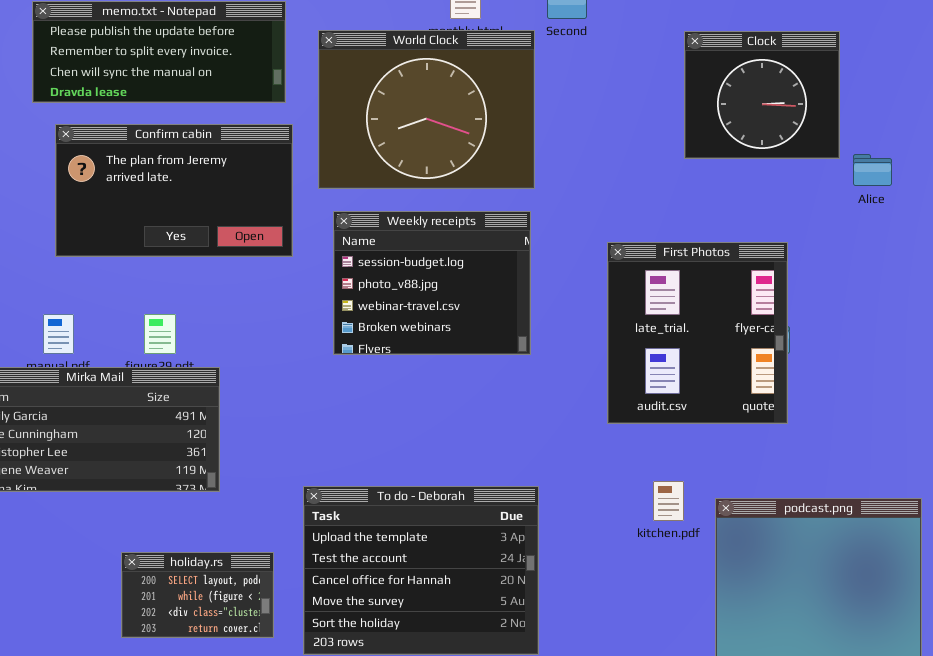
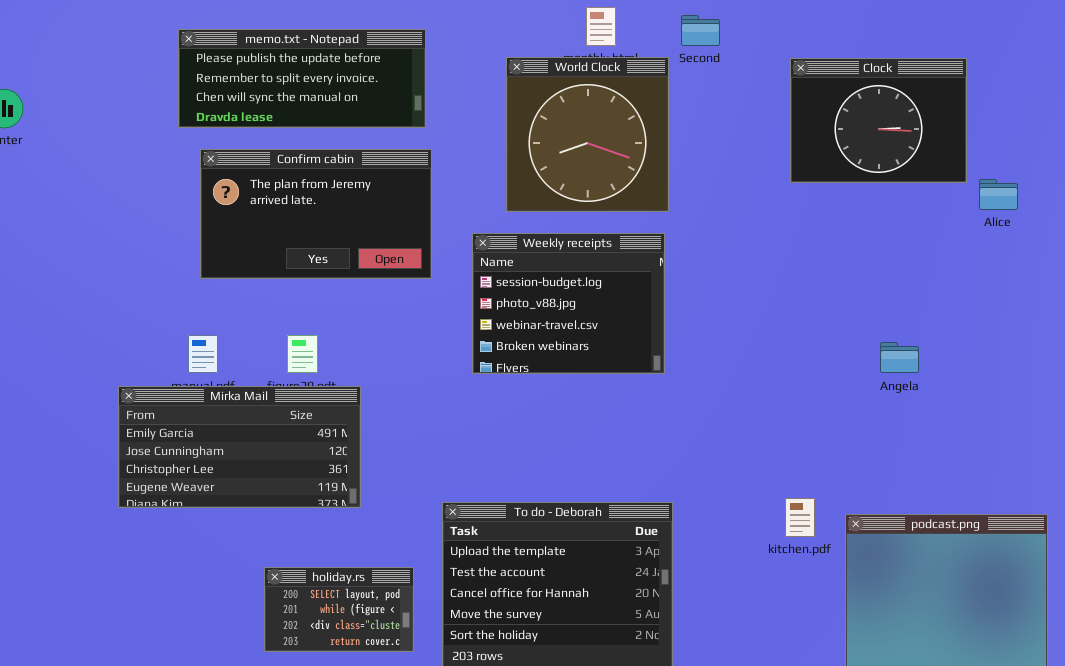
World Clock: [318,30,535,189] -> [506,57,669,212], resized
Clock: [684,31,840,159] -> [790,58,967,183], resized
First Photos: [607,242,788,424] -> none, closed

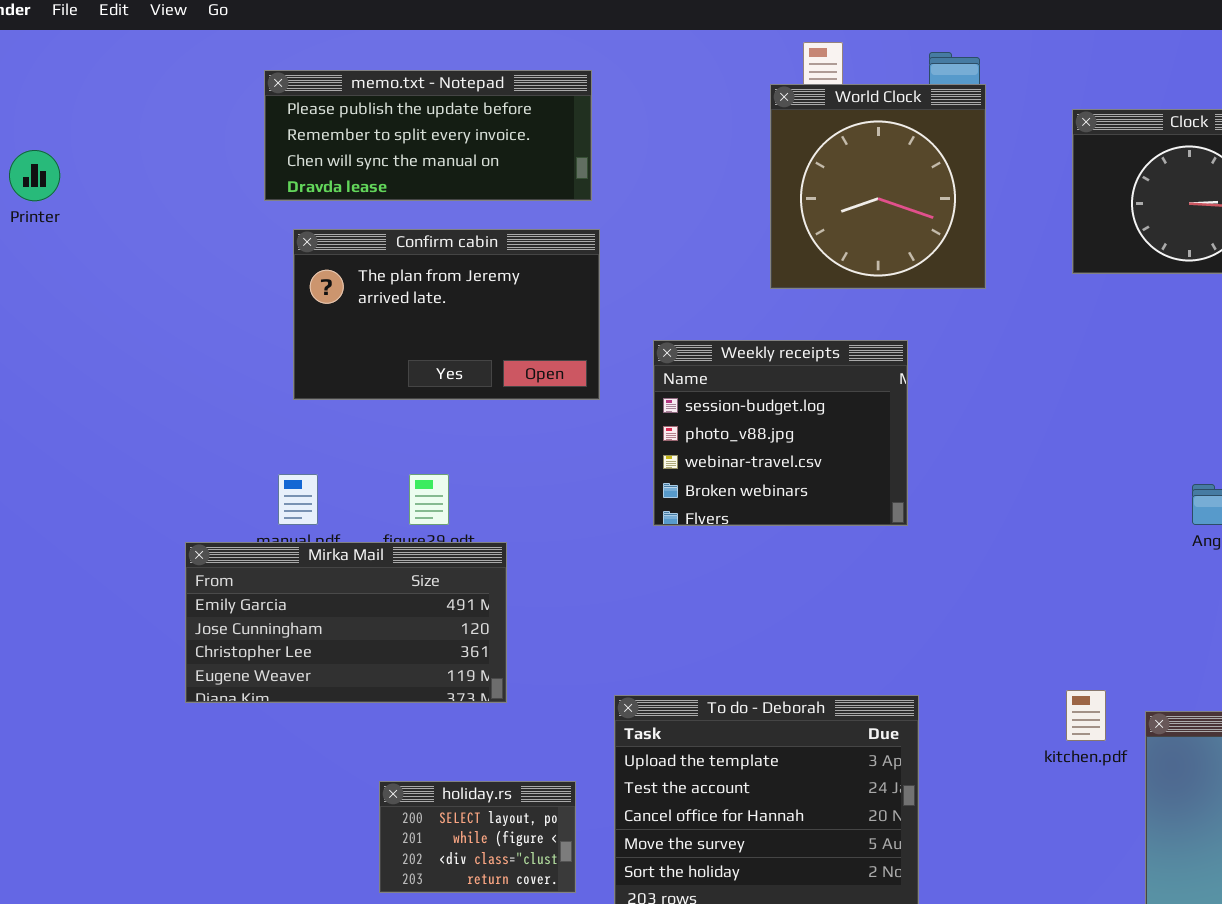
World Clock: [506,57,669,212] -> [770,84,986,289], moved

